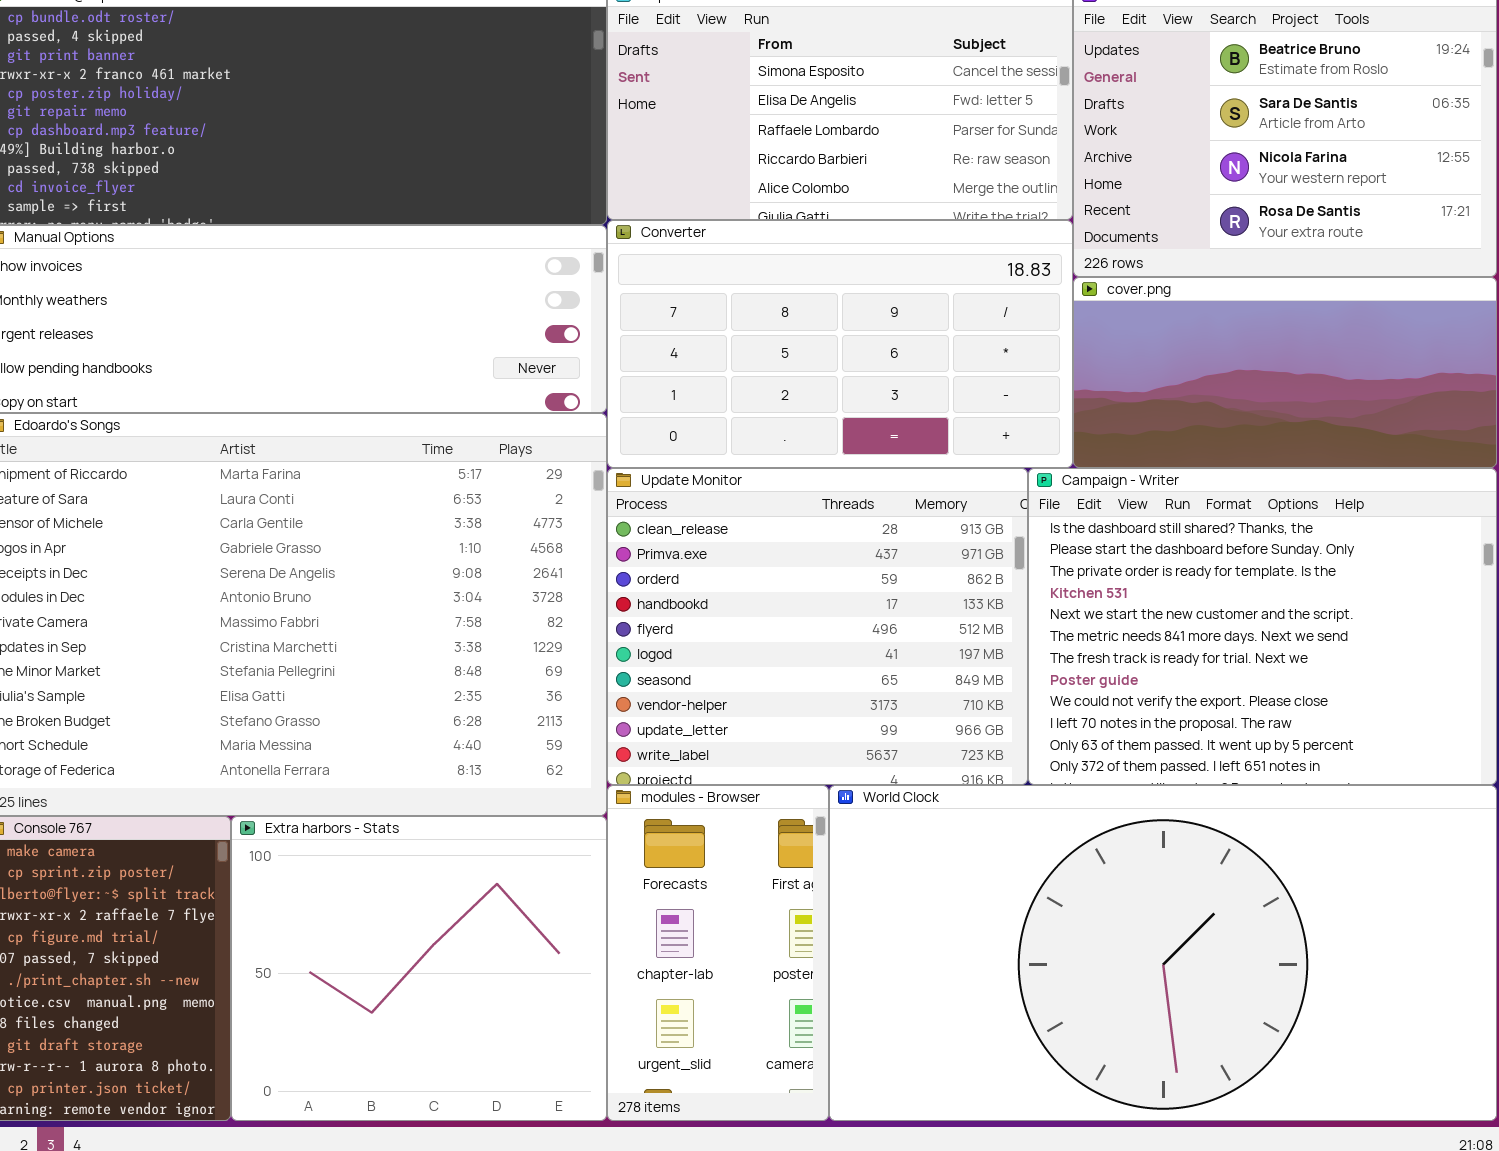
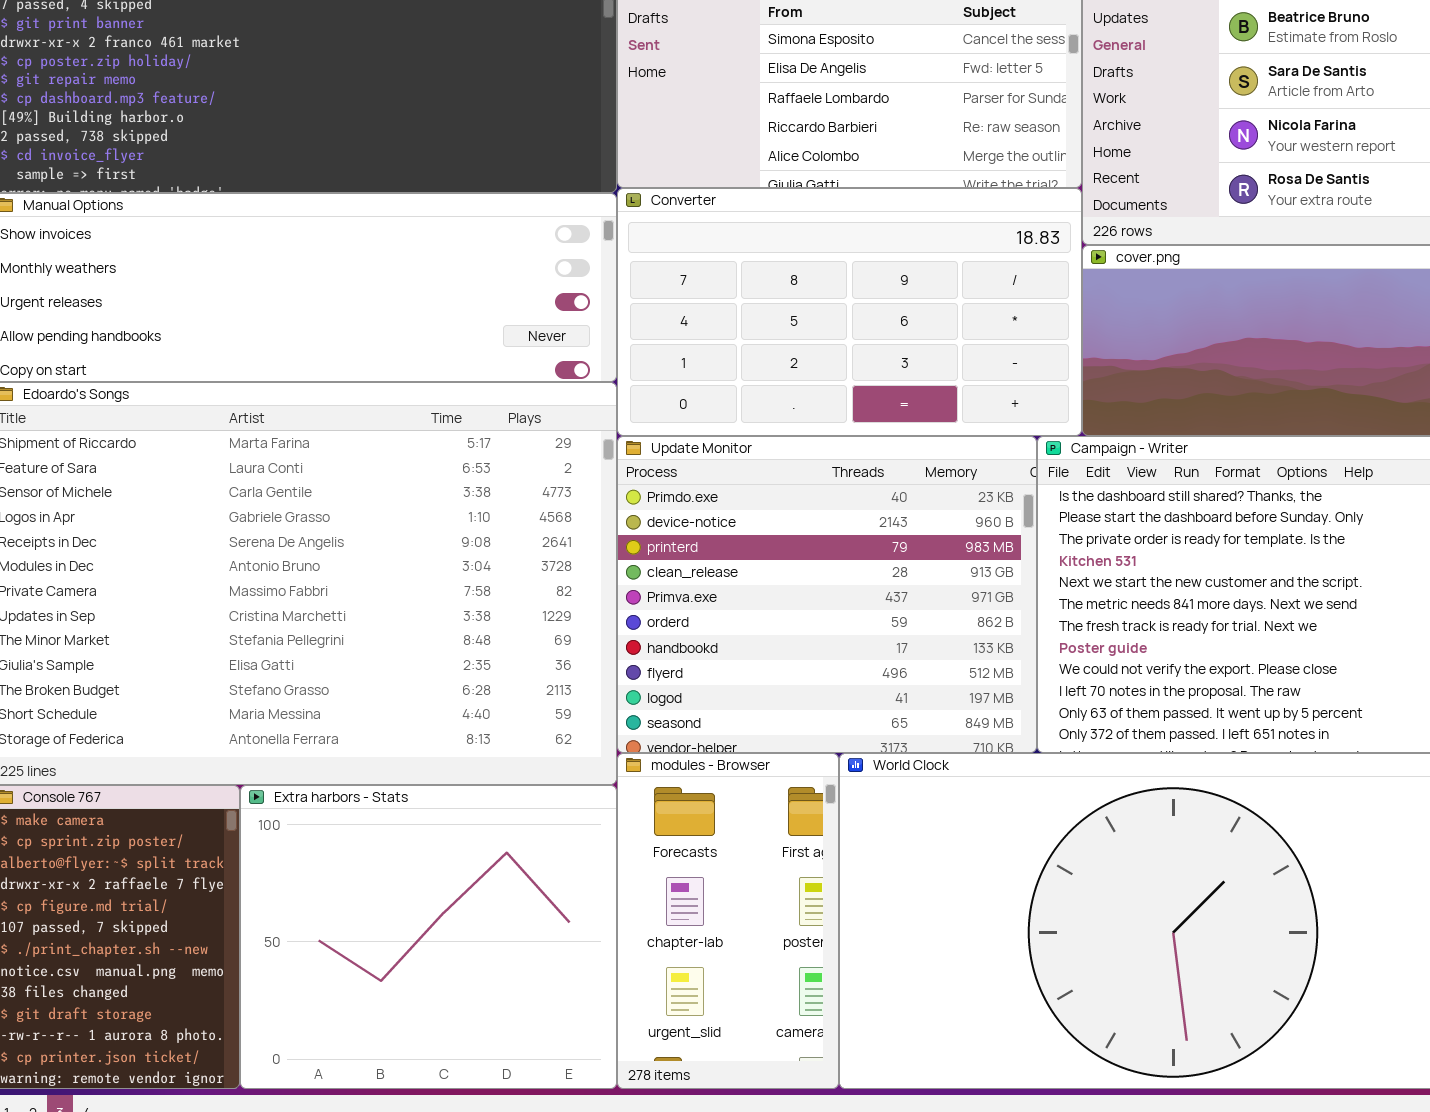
Update Monitor: [607,468,1028,785] -> [617,436,1037,753], scrolled up 3 rows

